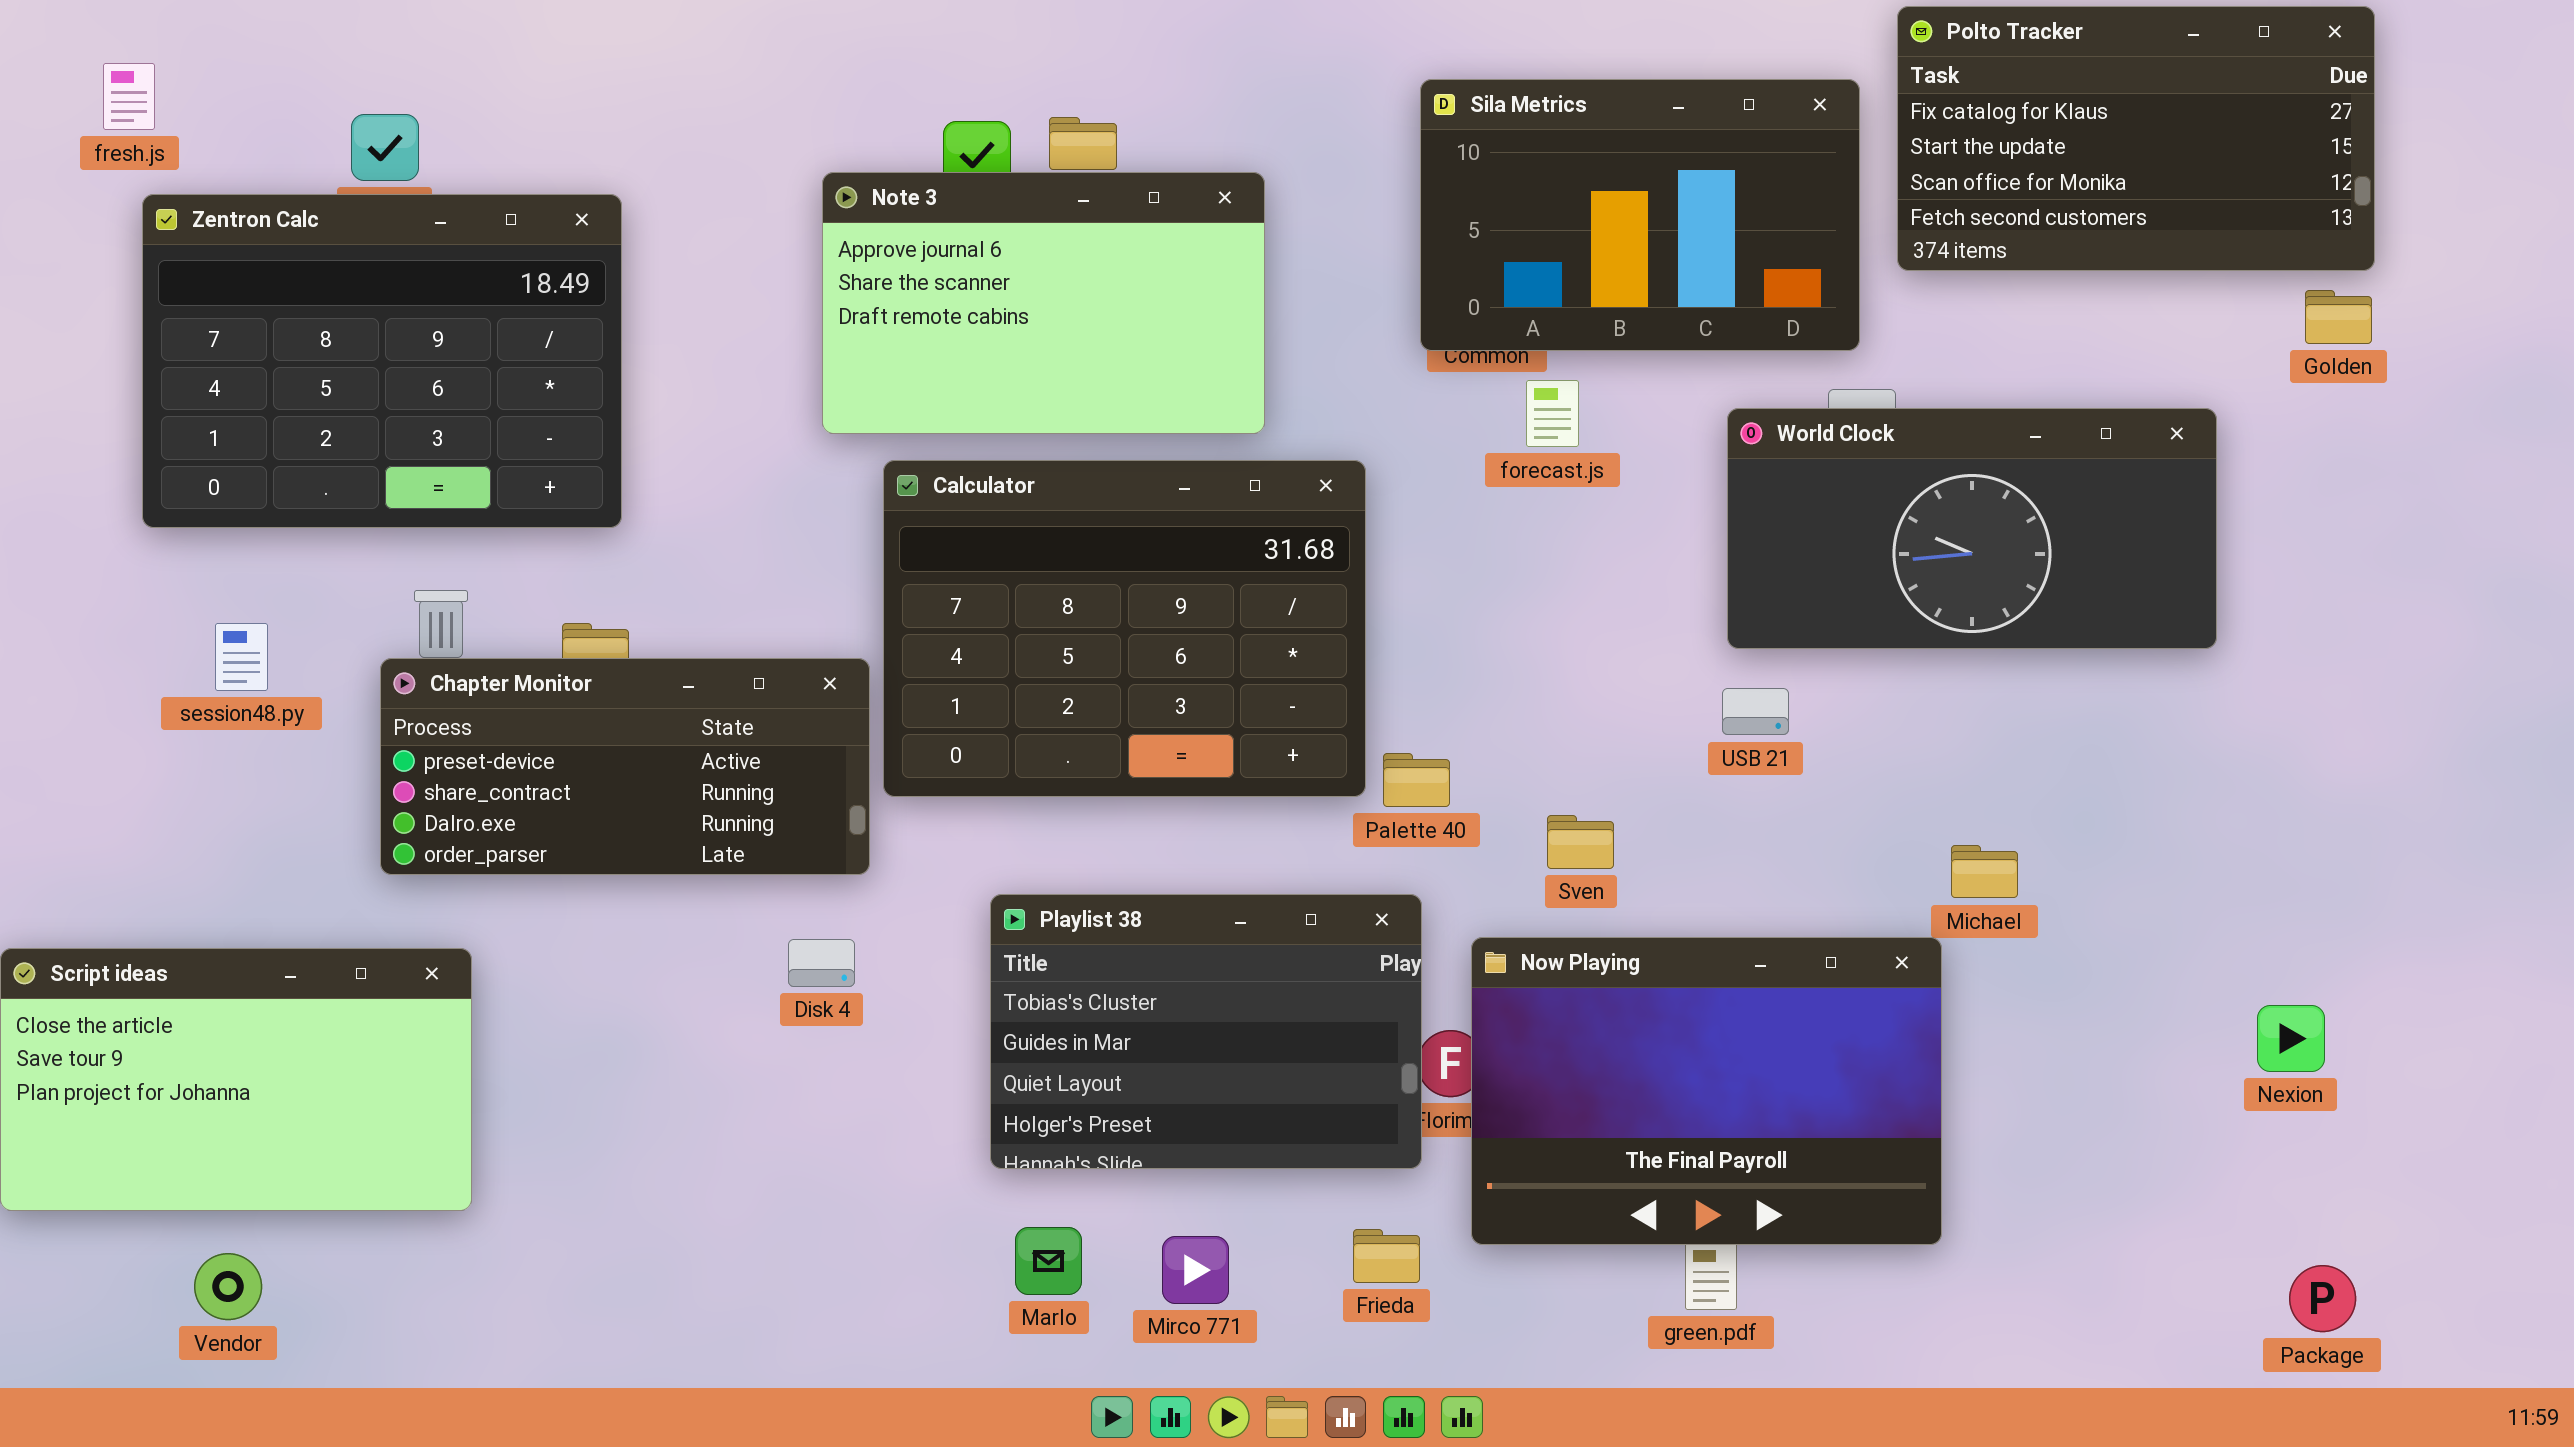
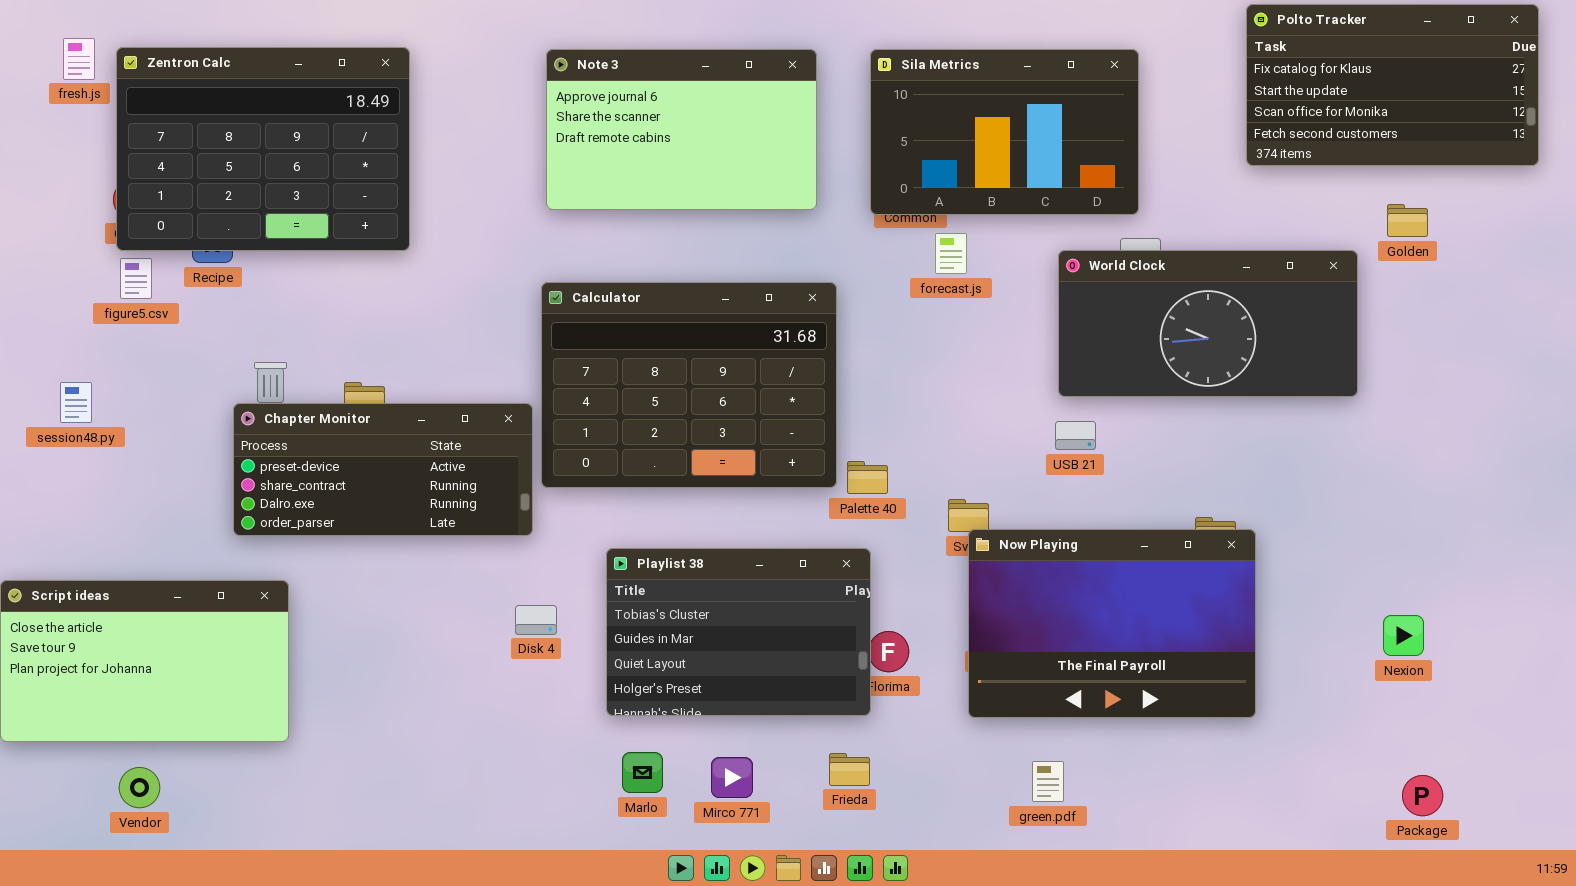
Polto Tracker: [1897,6,2375,271] -> [1246,4,1539,166], moved
Note 3: [822,172,1265,434] -> [546,49,817,210], moved
Zentron Calc: [142,194,622,528] -> [116,47,410,251], moved
Golden: [2305,290,2372,344] -> [1387,204,1428,237], moved
session48.py: [215,623,268,691] -> [60,382,92,423], moved
Now Playing: [1471,937,1942,1245] -> [968,529,1256,718], moved
Disk 4: [788,939,855,987] -> [515,605,557,635], moved

